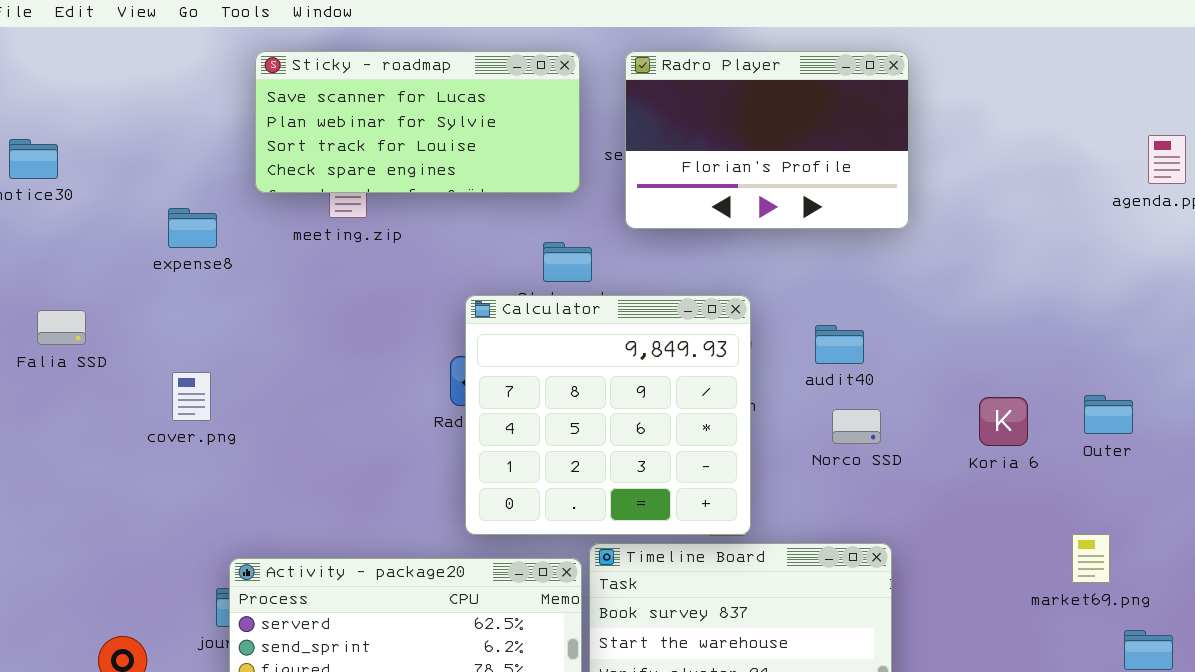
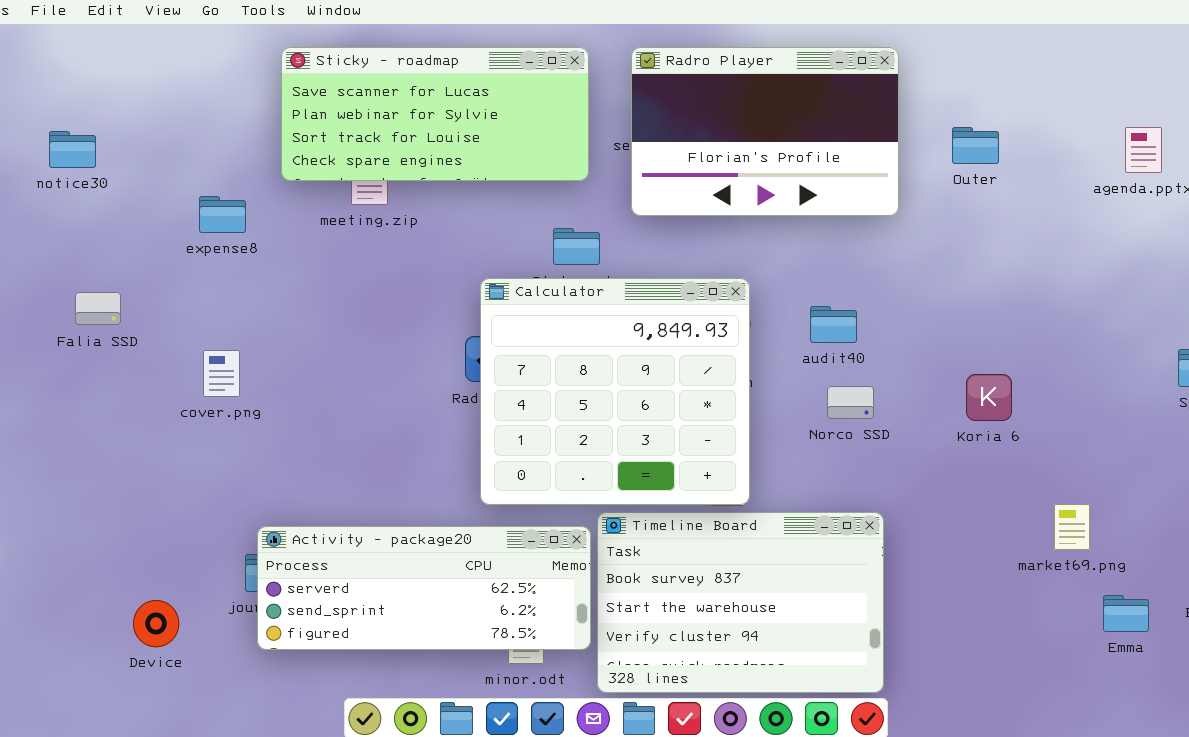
Outer: [1084,395,1133,434] -> [952,127,999,164], moved

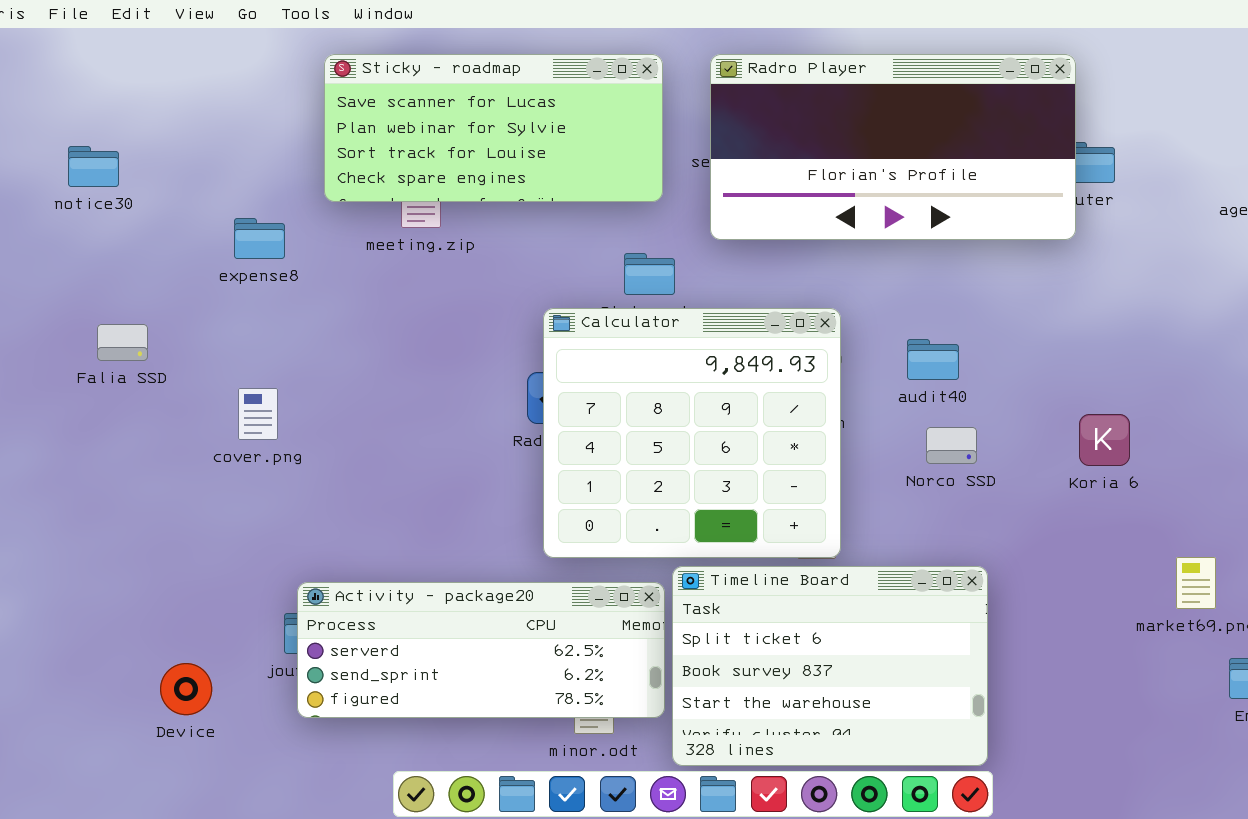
Radro Player: [631,47,899,216] -> [710,54,1076,240], resized
Timeline Board: [597,512,884,693] -> [672,566,988,766], scrolled up 1 row

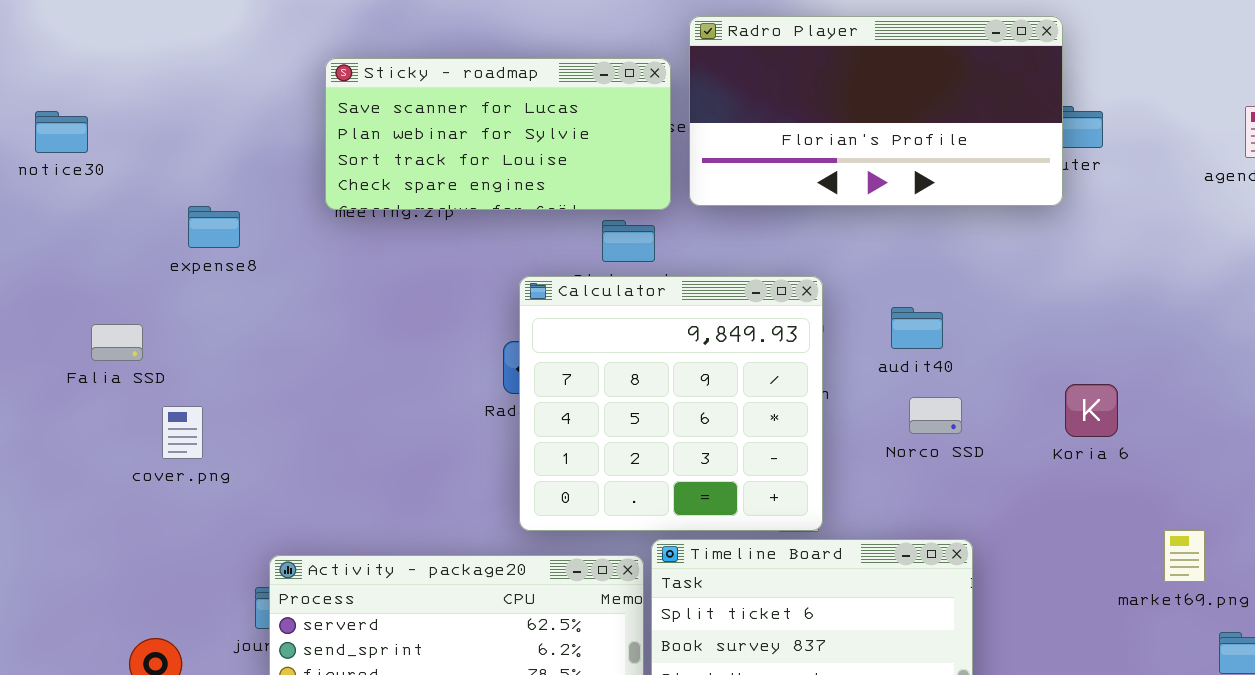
Sticky - roadmap: [324,54,663,202] -> [325,58,671,210], moved
expense8: [234,218,285,259] -> [188,206,240,248], moved
Falia SSD: [97,324,148,361] -> [91,324,143,361], moved
cover.png: [238,388,278,440] -> [162,406,203,459], moved

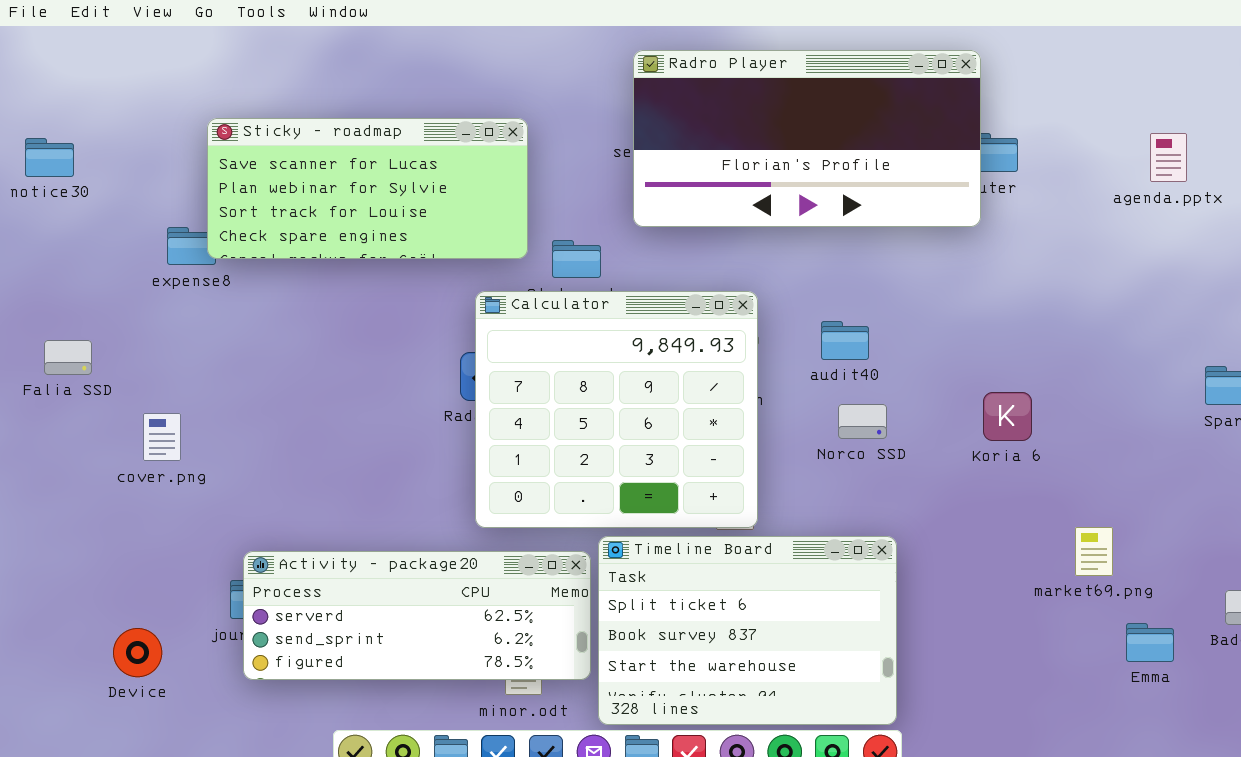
Sticky - roadmap: [325,58,671,210] -> [207,118,528,259], moved
Falia SSD: [91,324,143,361] -> [44,340,92,375], moved

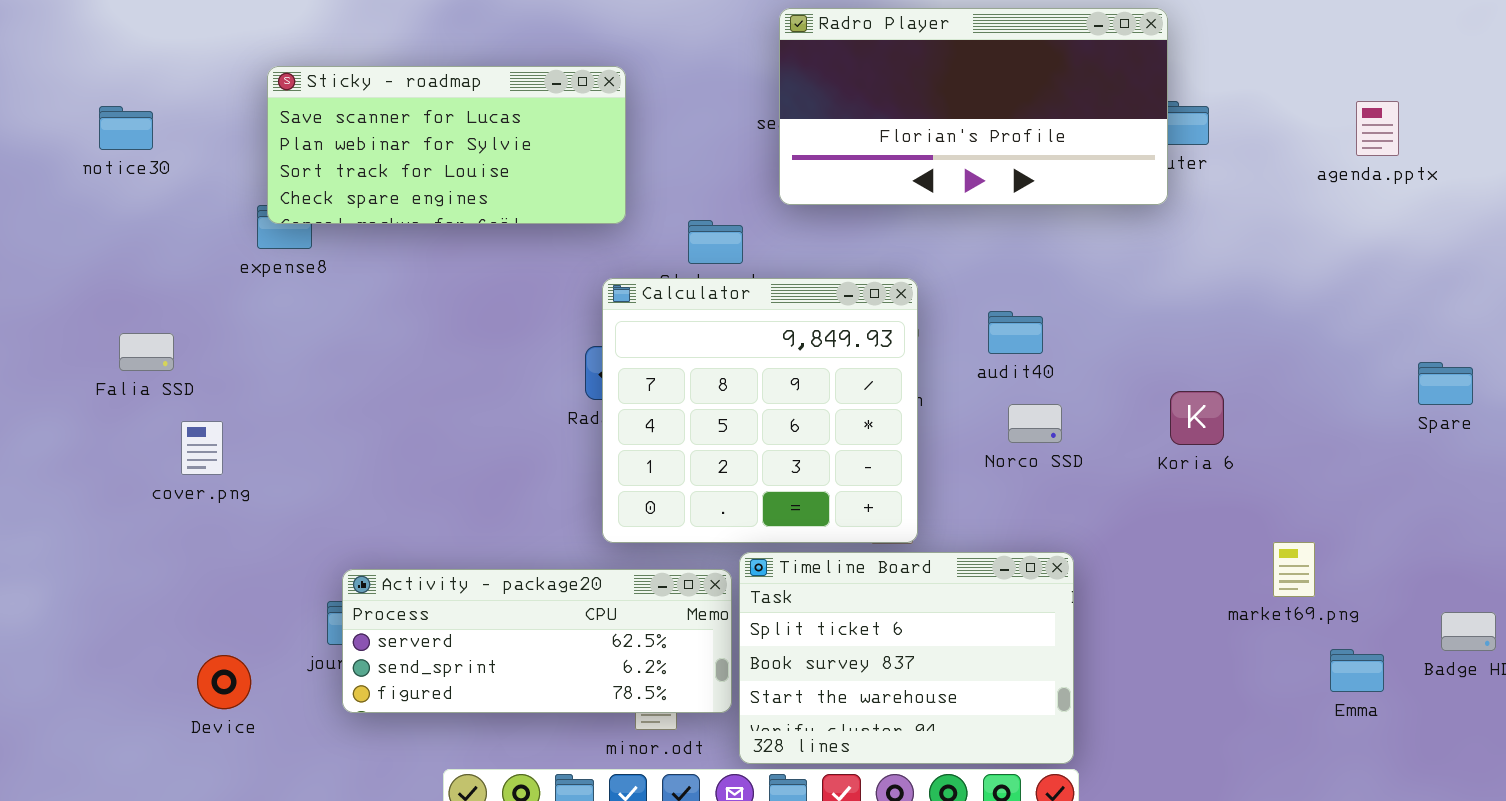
Sticky - roadmap: [207,118,528,259] -> [267,66,626,224], moved
cover.png: [143,413,181,461] -> [181,421,223,475], moved

